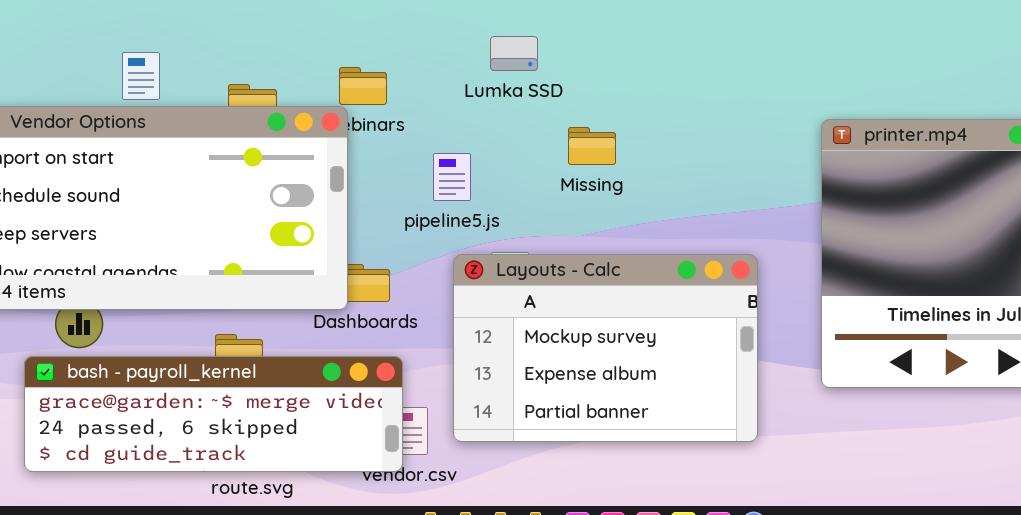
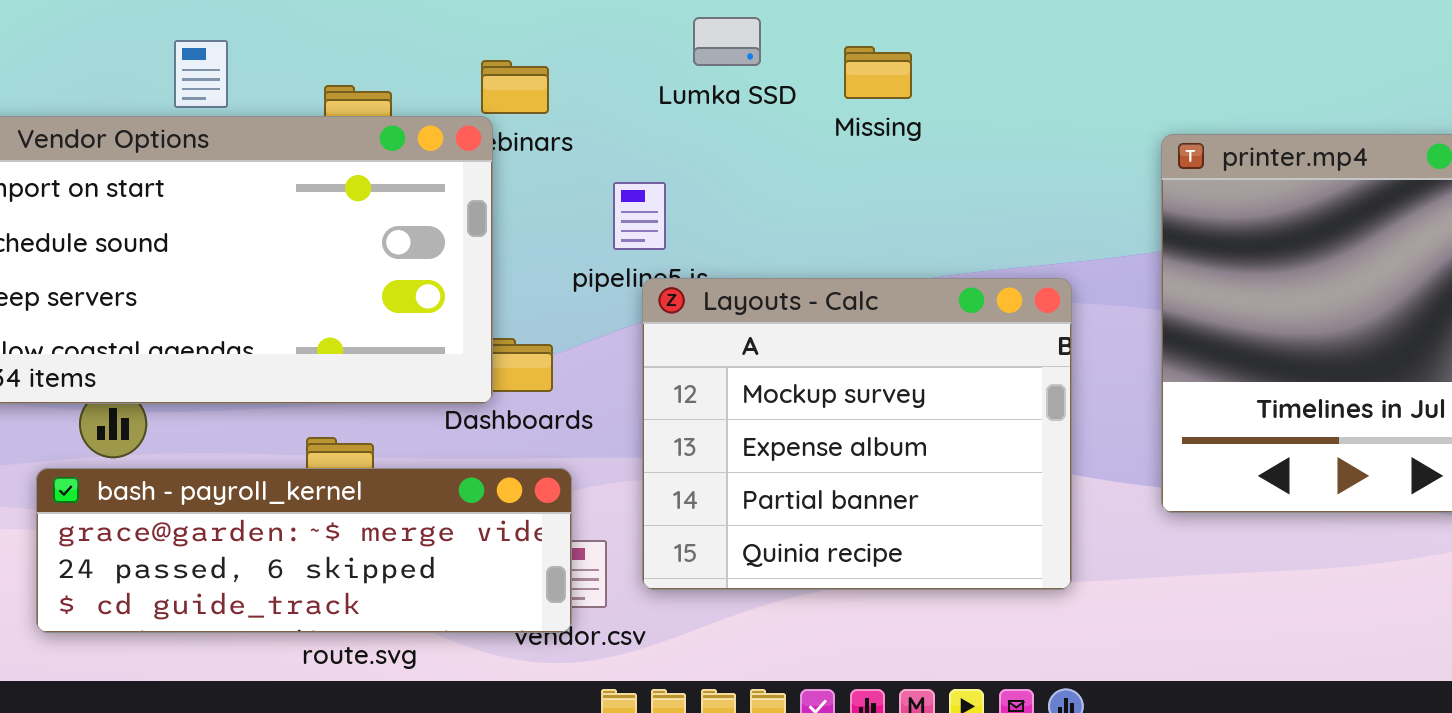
Missing: [568,127,616,165] -> [844,46,912,99], moved
Layouts - Calc: [453,254,758,442] -> [642,278,1072,590], resized

